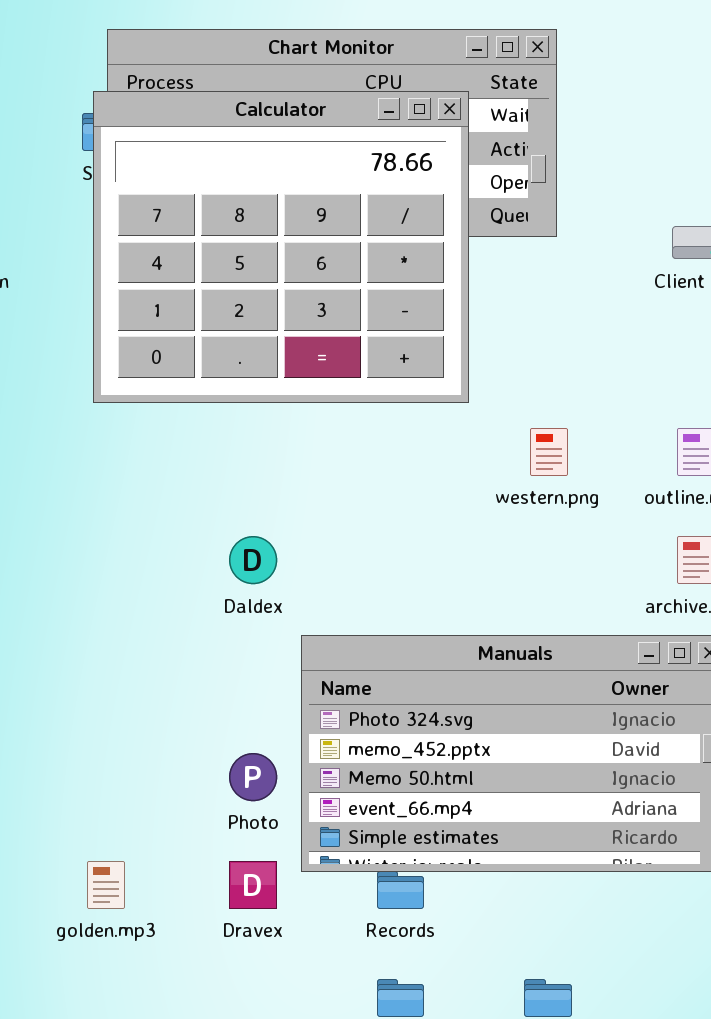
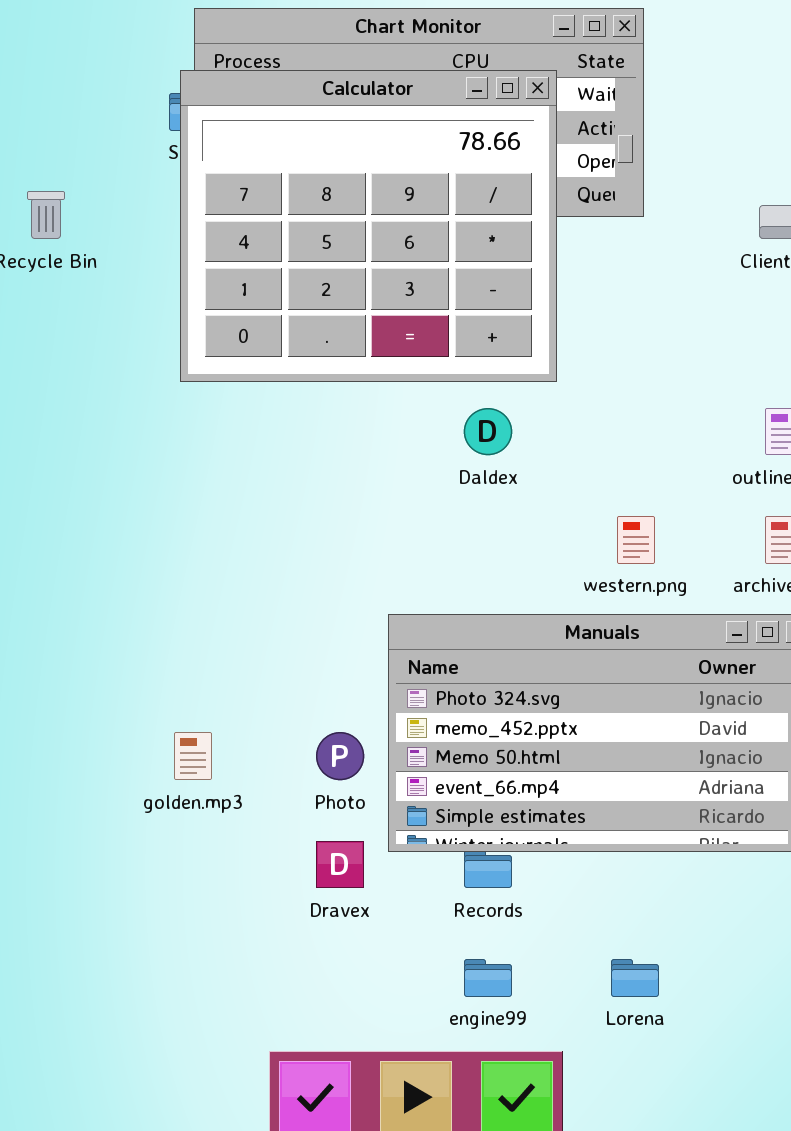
western.png: [530,428,568,476] -> [617,516,655,564], moved
Daldex: [229,536,277,584] -> [464,408,512,455], moved
golden.mp3: [87,861,125,909] -> [174,732,212,780], moved

